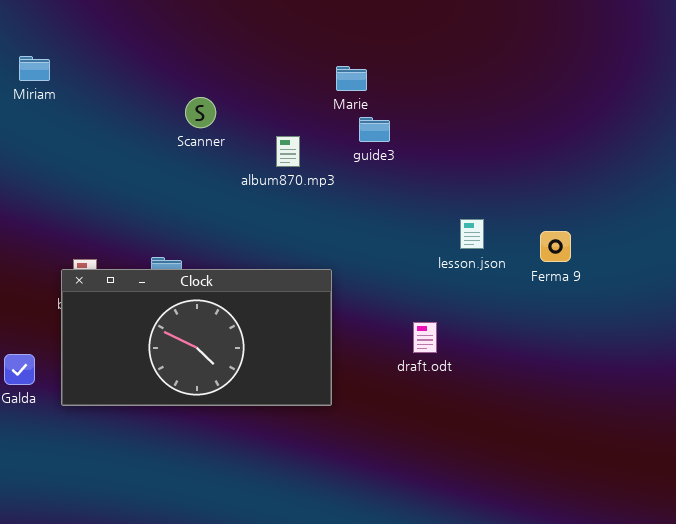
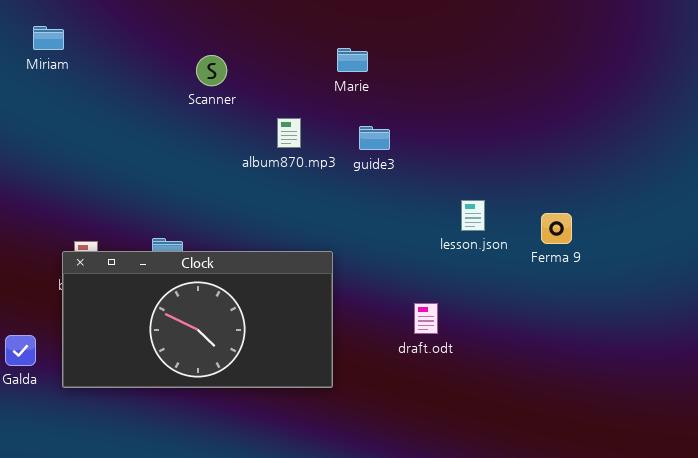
Miriam: [19,56,50,81] -> [33,26,64,50], moved
Scanner: [185,97,216,128] -> [196,55,227,86], moved
guide3: [359,117,390,142] -> [359,126,390,150], moved

